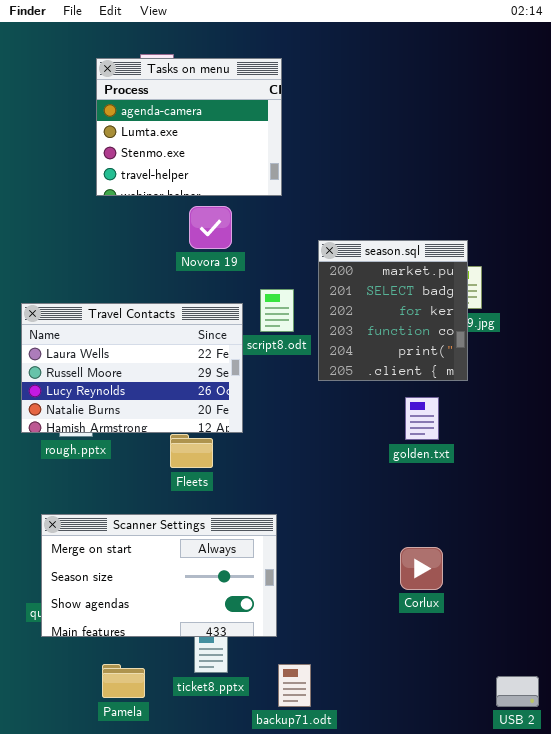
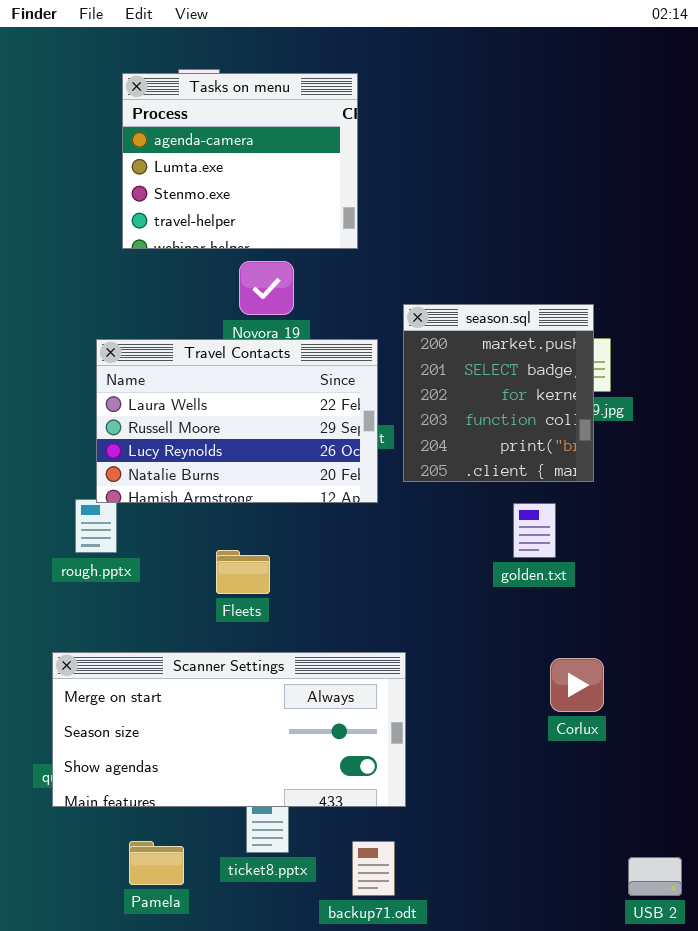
Travel Contacts: [21,303,243,433] -> [96,339,378,503], moved
Scanner Settings: [41,514,277,637] -> [52,652,406,807], resized
Corlux: [400,547,443,590] -> [550,658,604,712], moved

